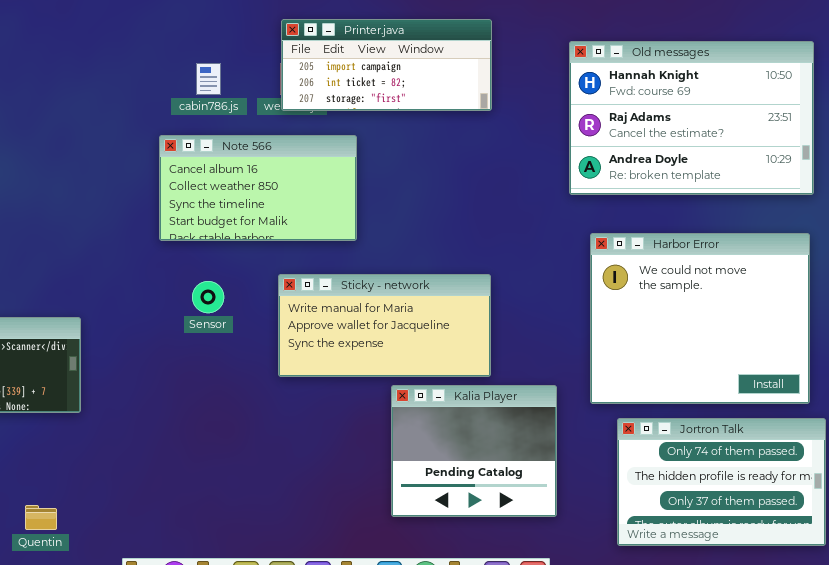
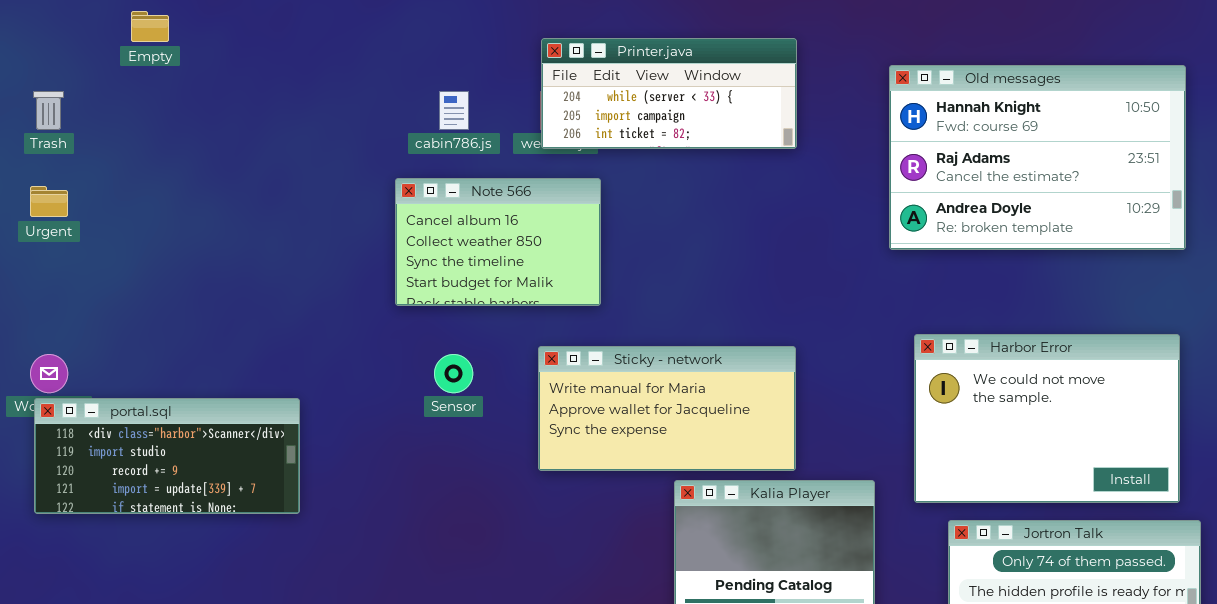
Printer.java: [281,19,492,111] -> [541,38,797,149], scrolled up 1 row
Note 566: [159,135,357,241] -> [395,178,601,306], resized
Harbor Error: [590,233,810,404] -> [914,334,1180,503], resized

